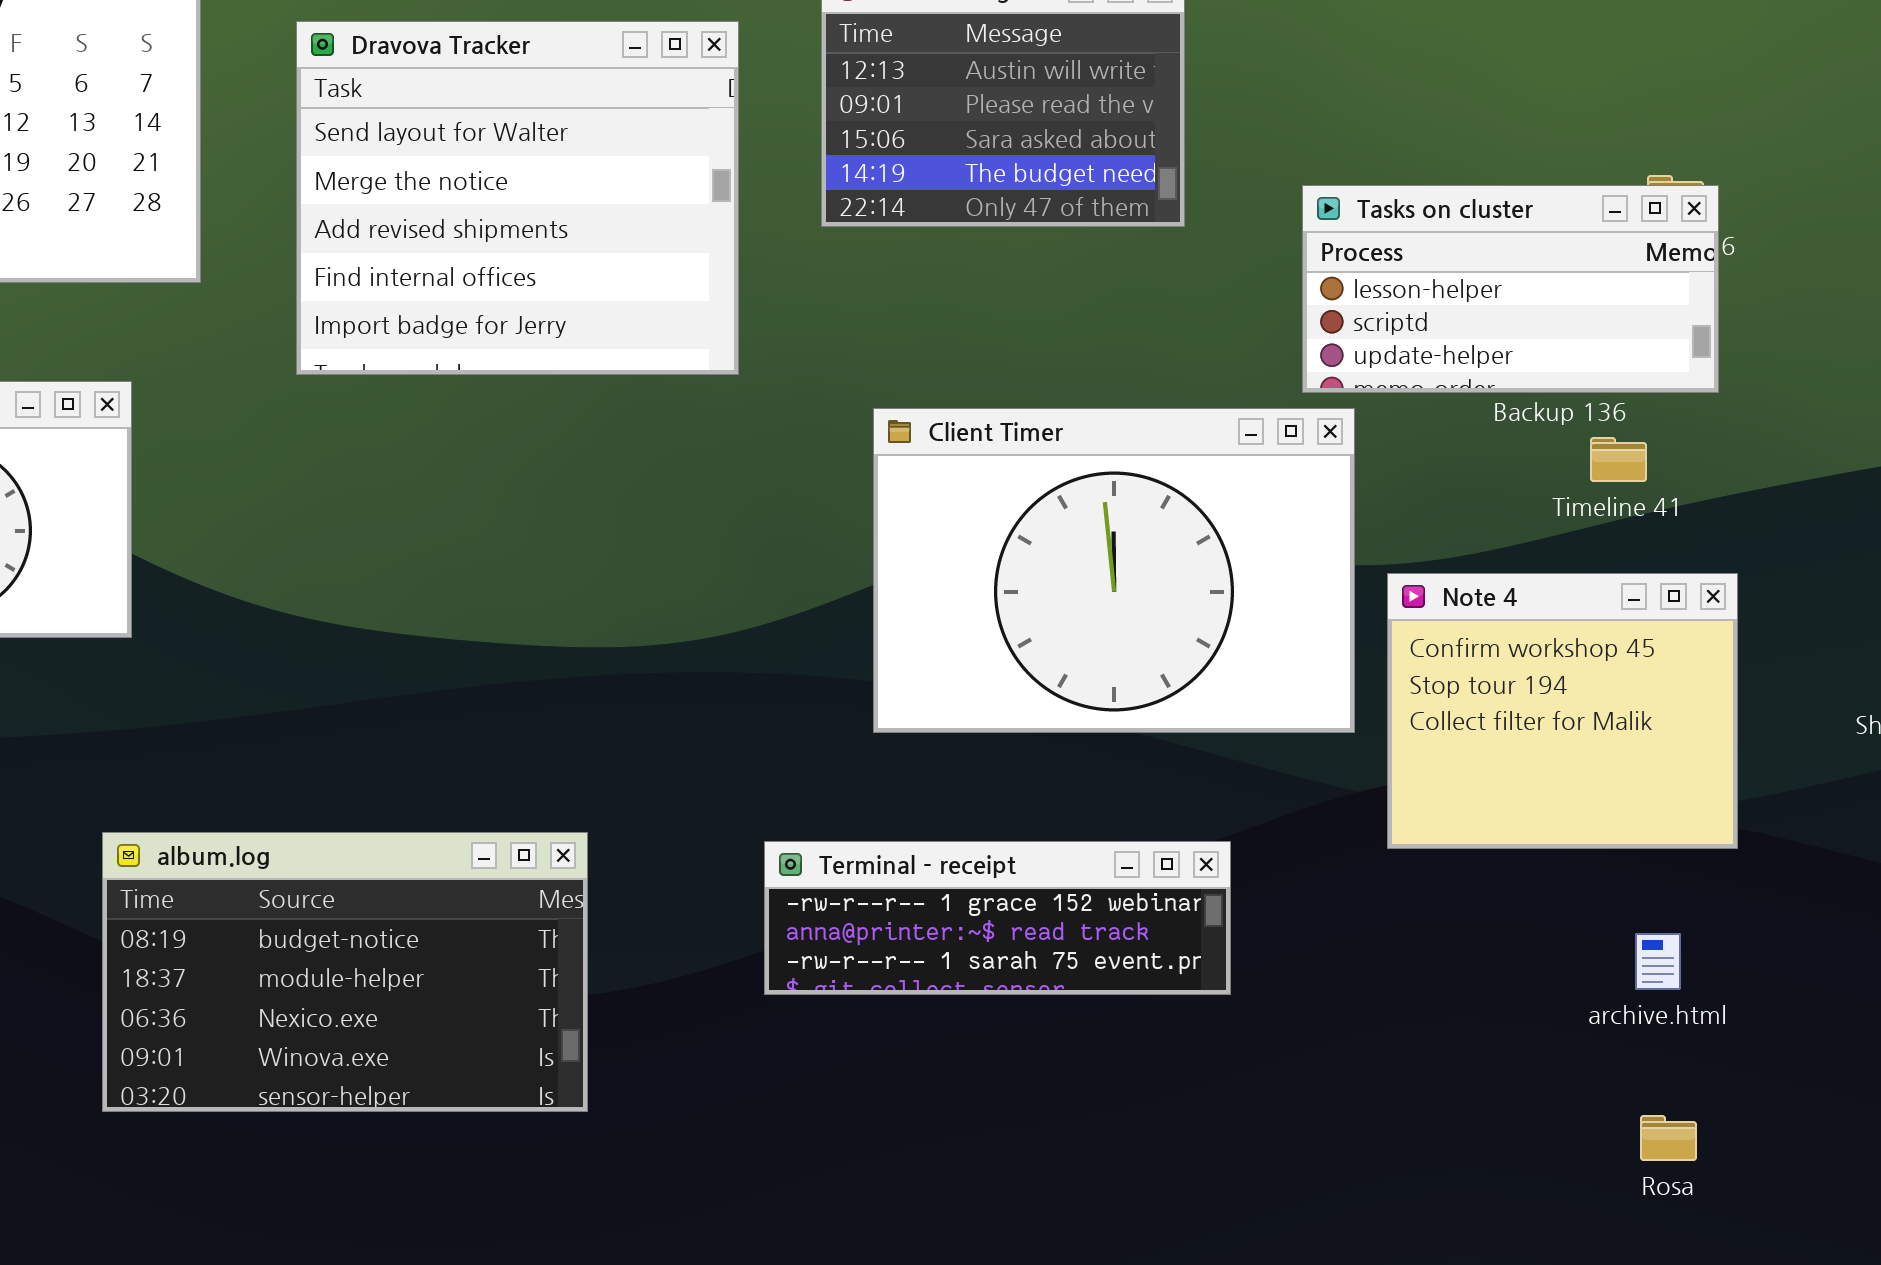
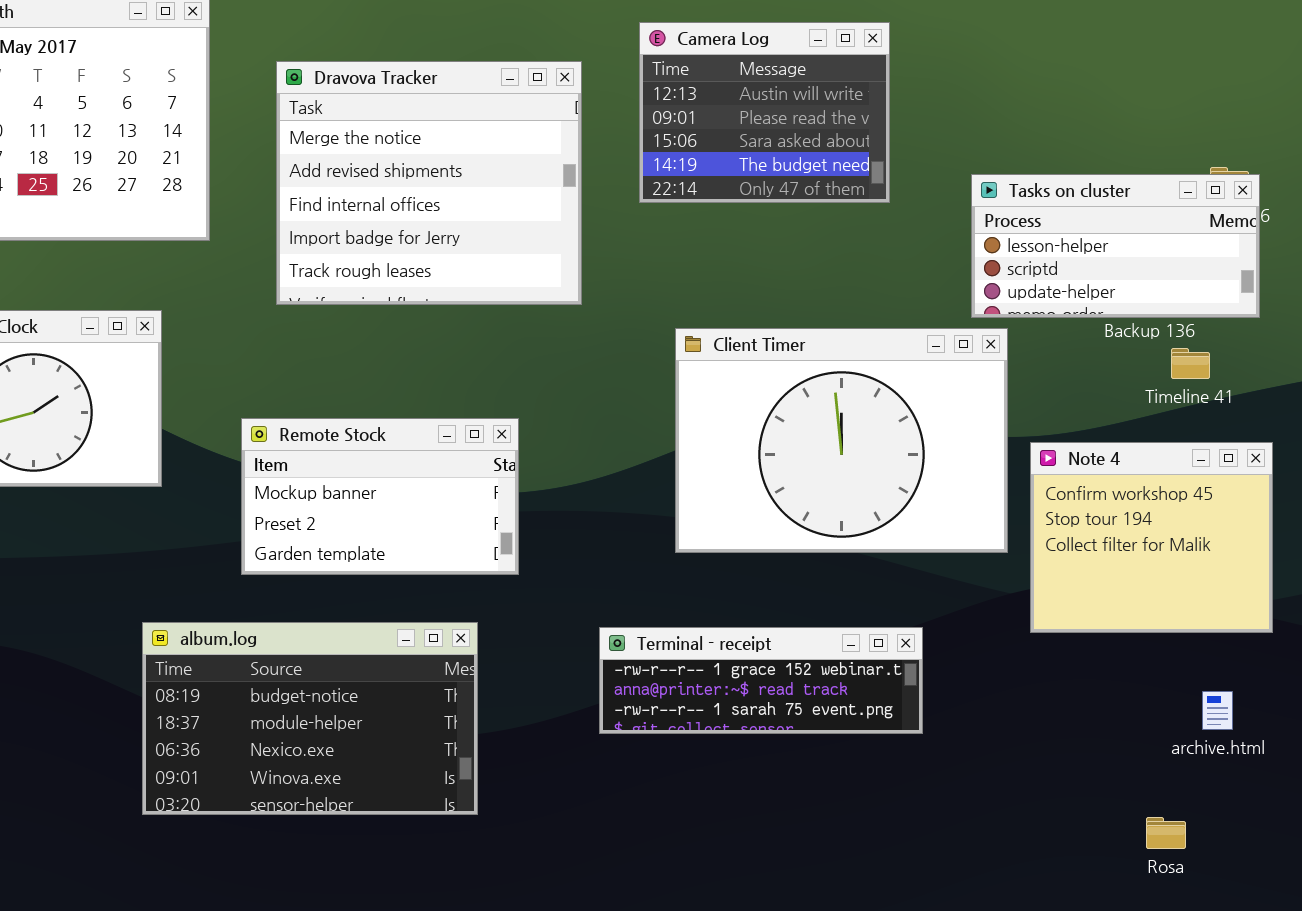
Dravova Tracker: [296,21,739,375] -> [276,61,582,305], scrolled down 1 row
Remote Stock: none -> [241,418,519,575], opened
Rosa: [1640,1115,1697,1161] -> [1146,817,1186,849], moved

